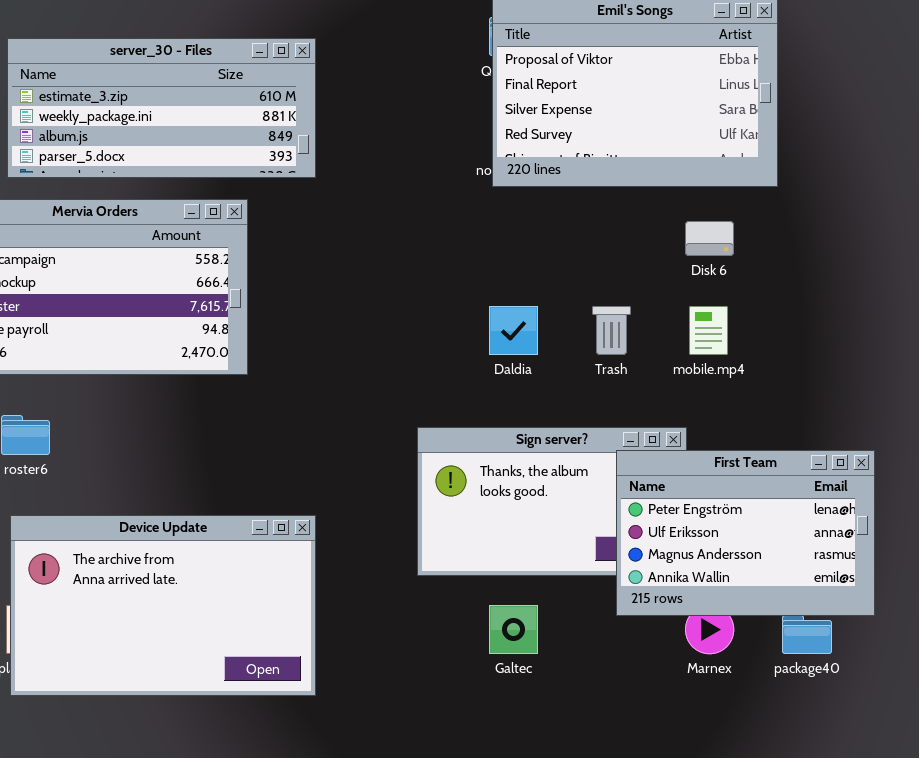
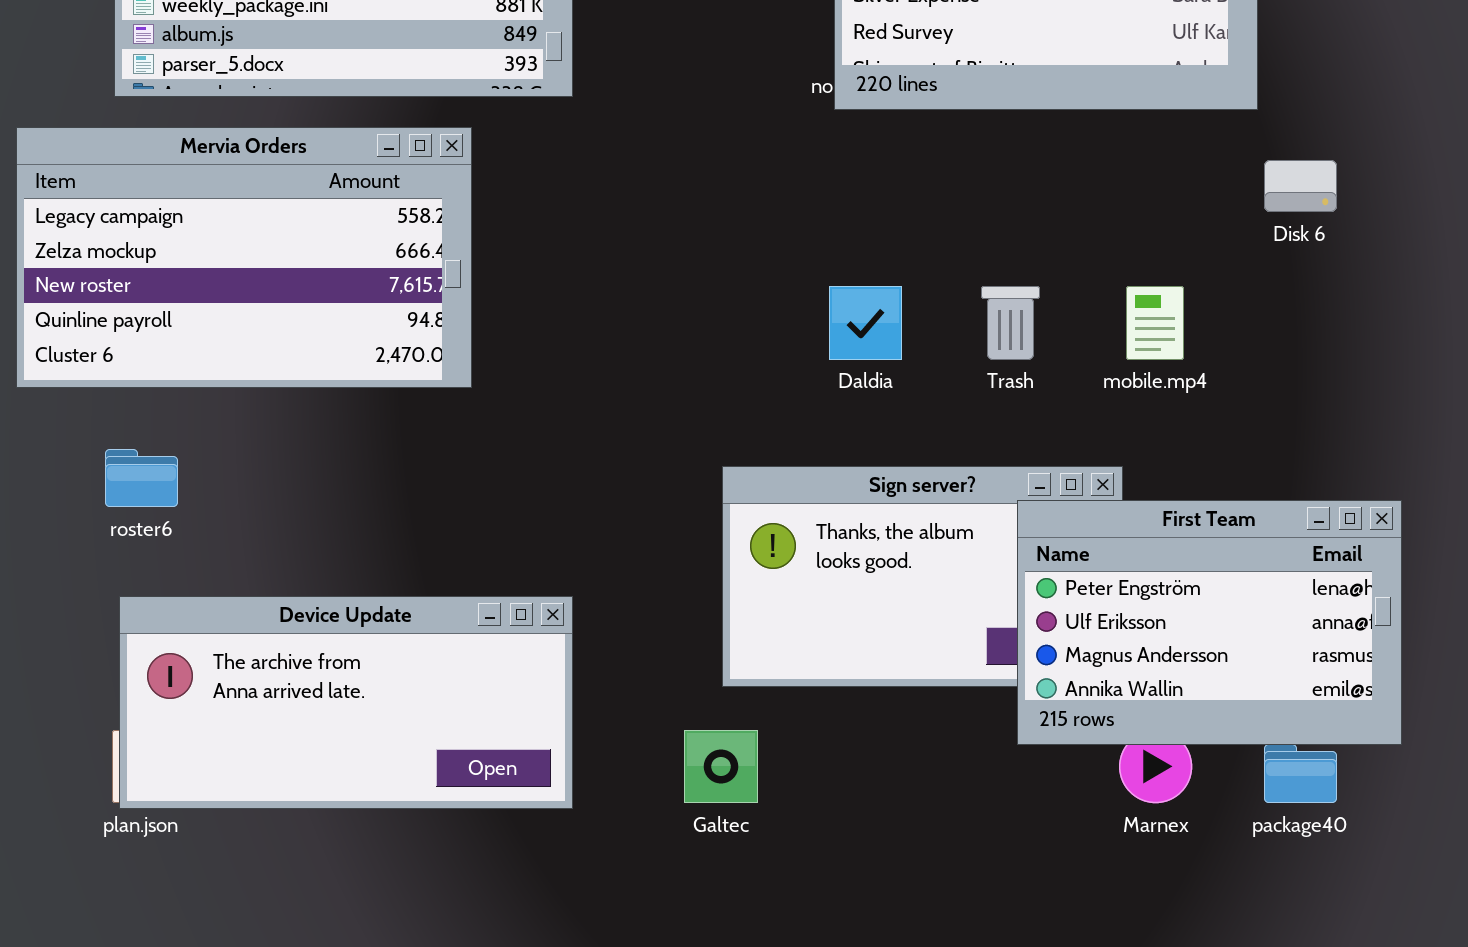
Disk 6: [685,221,734,256] -> [1264,160,1337,212], moved
Device Update: [10,515,316,696] -> [119,596,573,809], resized
Galtec: [489,605,538,654] -> [684,730,758,803], moved

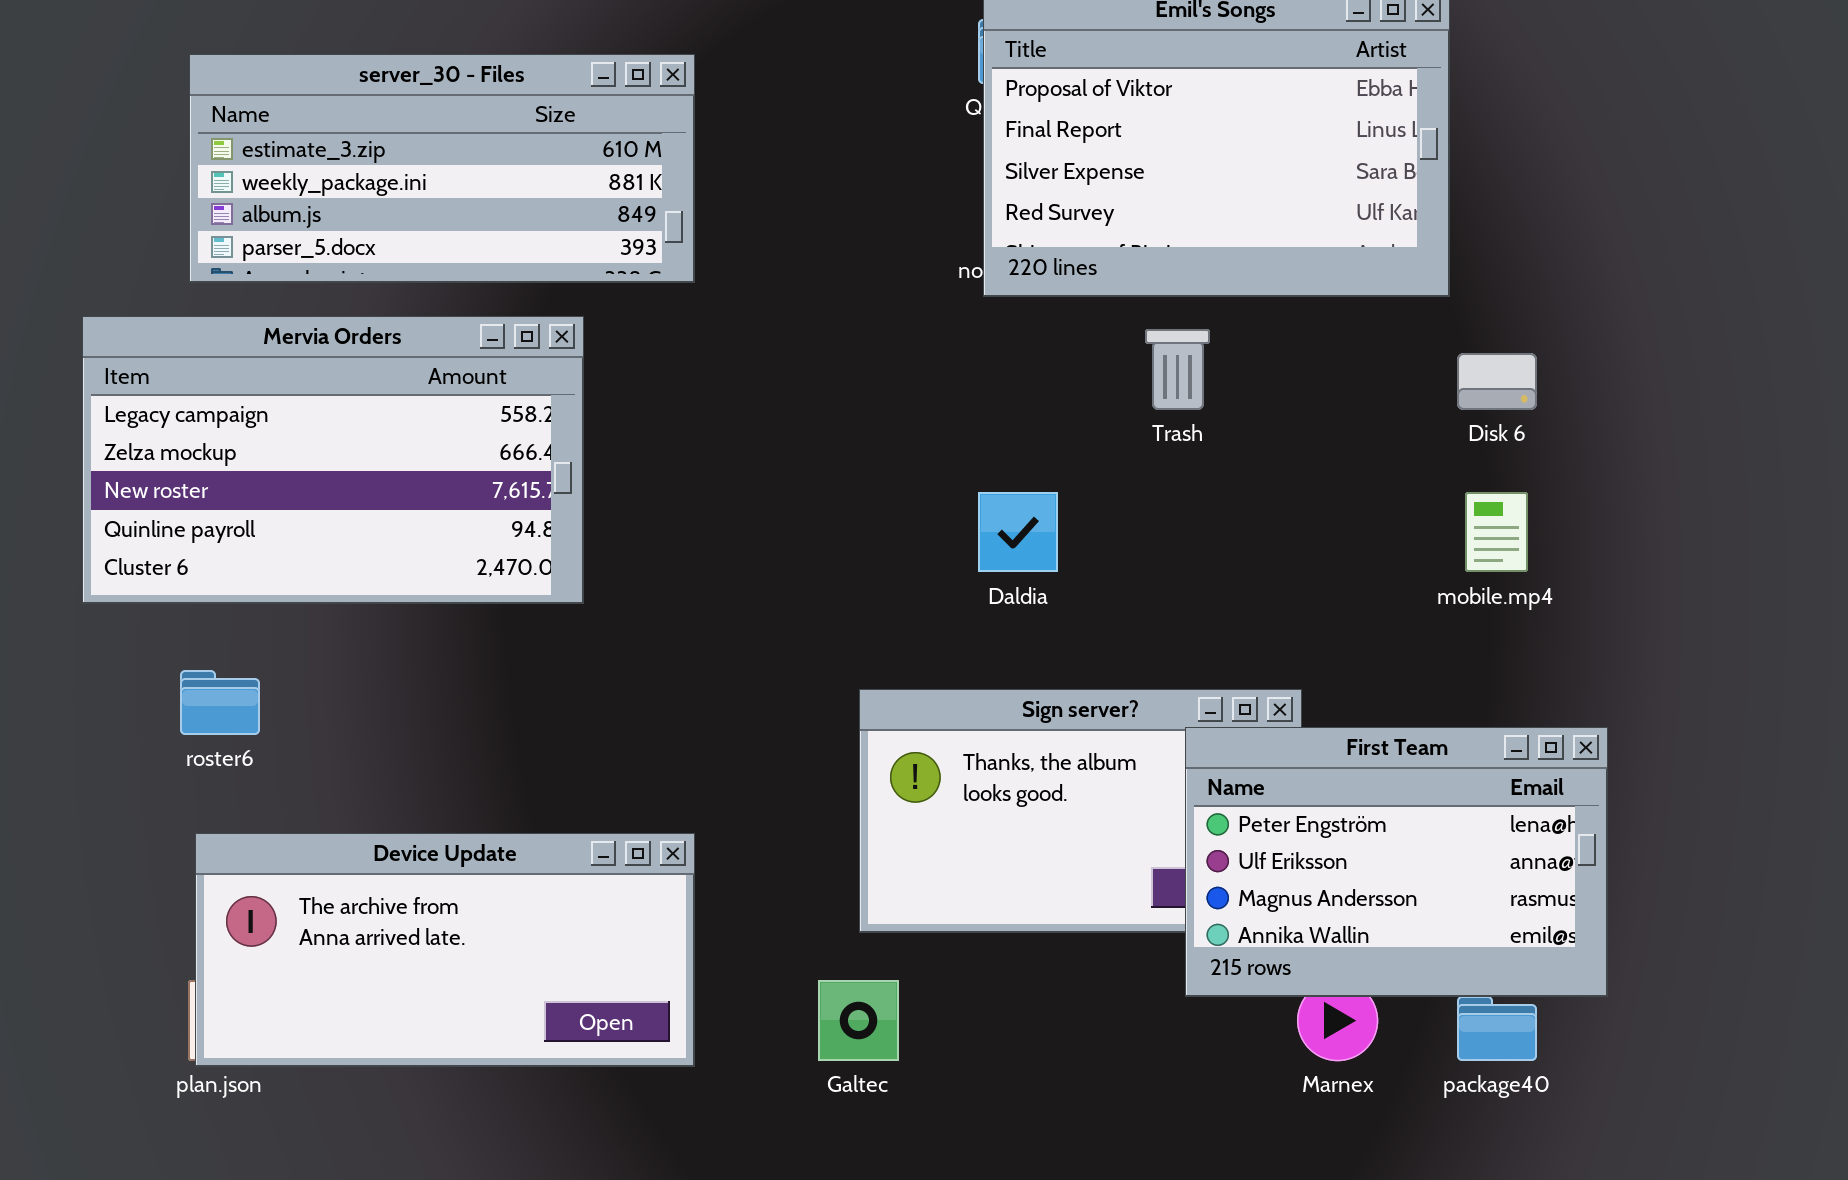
Trash: [981,286,1040,360] -> [1145,329,1210,410], moved
mobile.mp4: [1126,286,1184,360] -> [1465,492,1528,572], moved

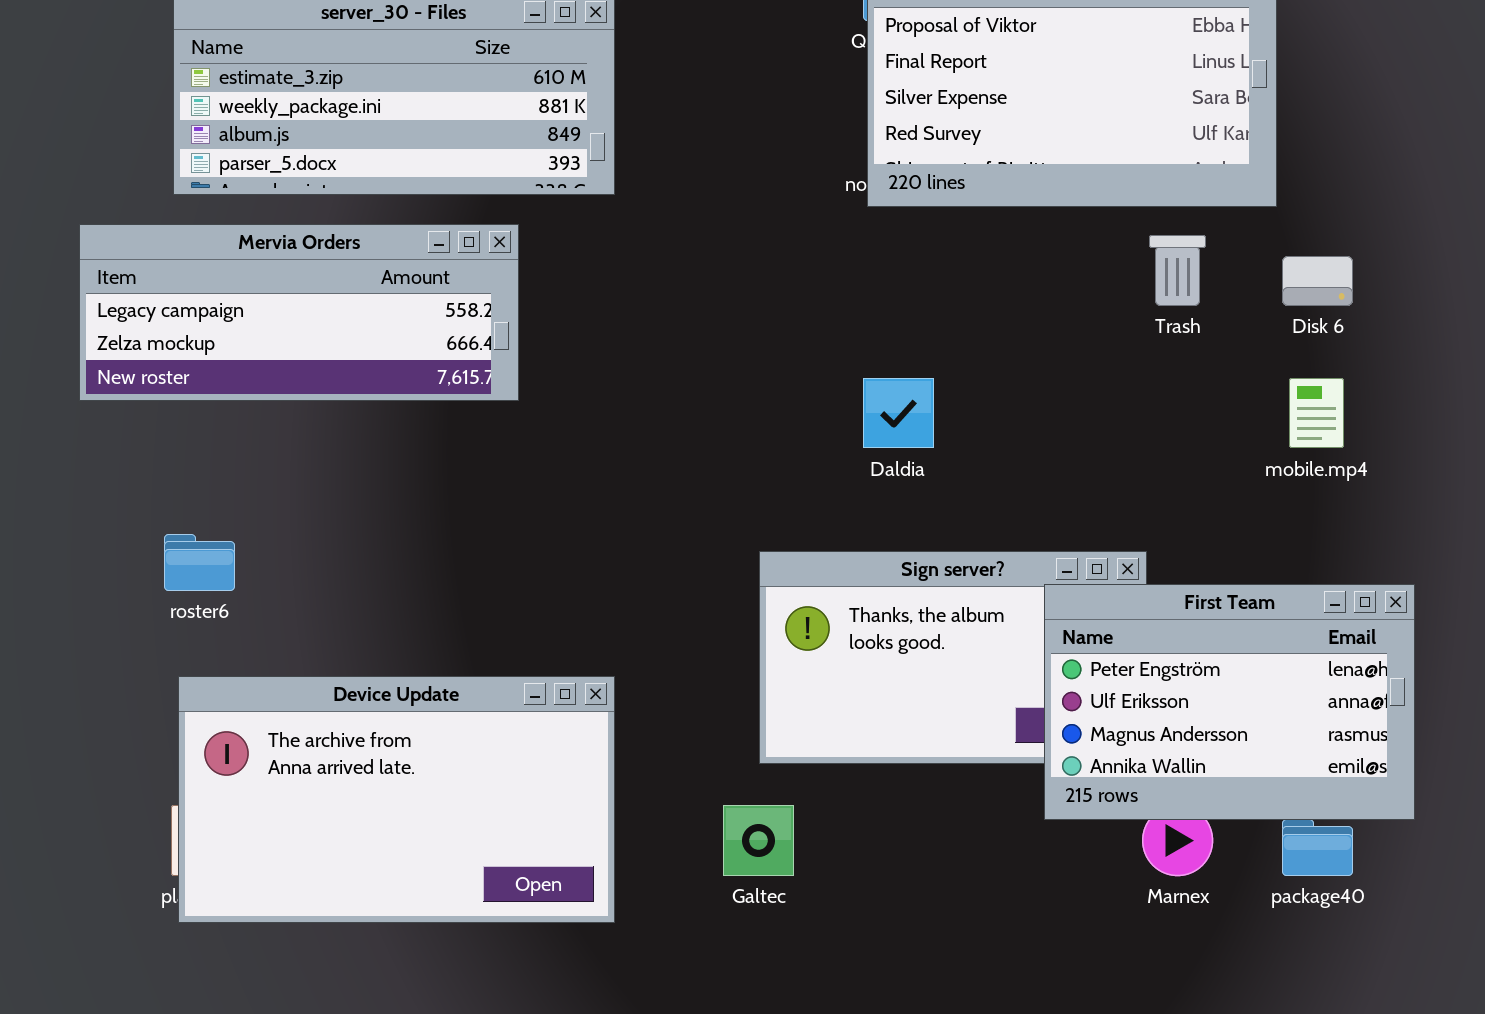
Mervia Orders: [82,316,584,604] -> [79,224,519,401], resized
Trash: [1145,329,1210,410] -> [1149,235,1206,306], moved
Device Update: [195,833,695,1067] -> [178,676,615,923], resized

